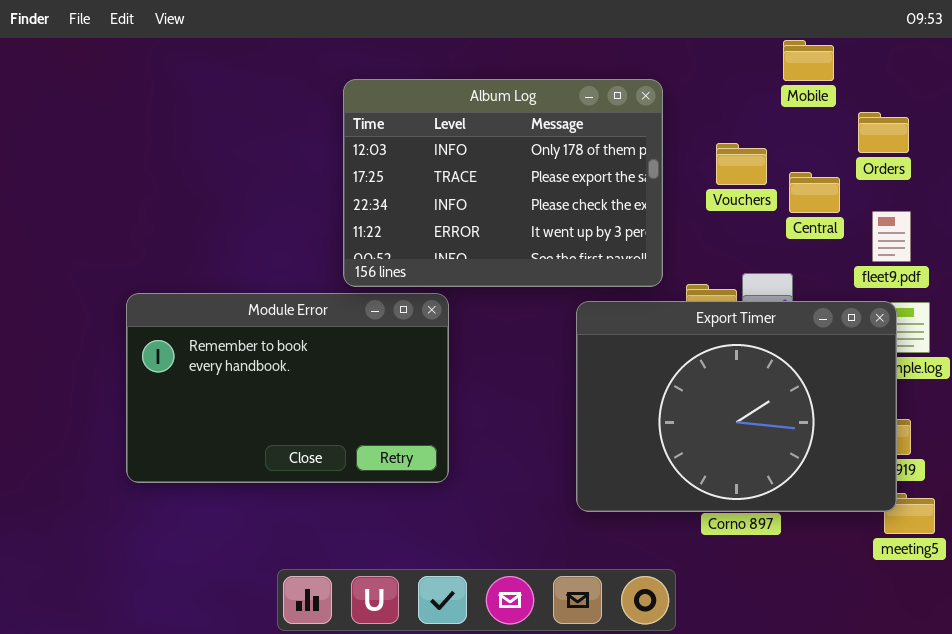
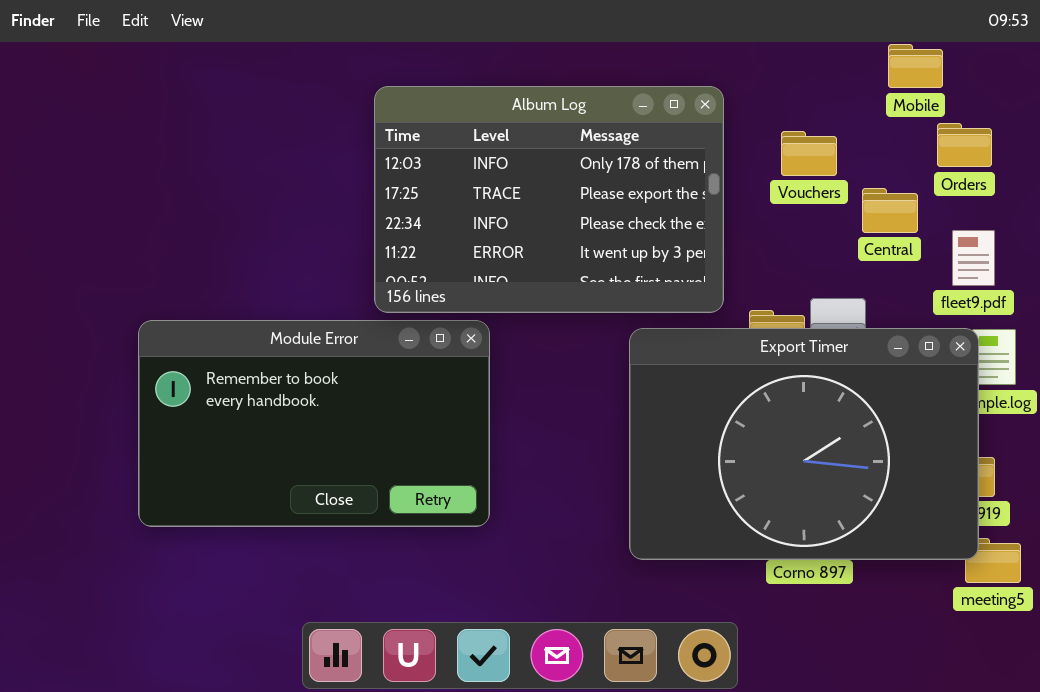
Mobile: [783,40,834,81] -> [888,44,943,88], moved
Vouchers: [716,143,767,185] -> [781,131,837,176], moved

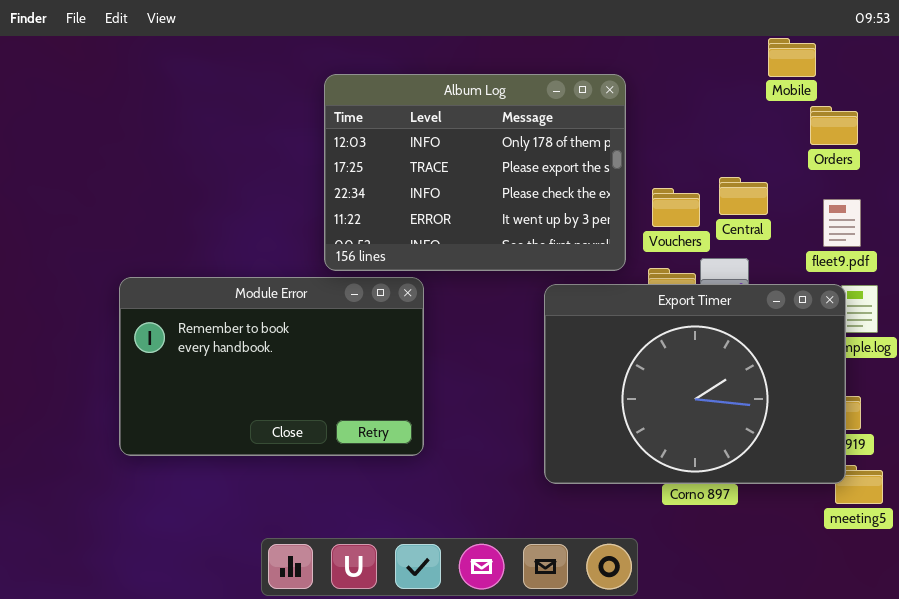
Vouchers: [781,131,837,176] -> [652,188,700,227], moved
Central: [862,188,918,233] -> [719,177,768,215], moved

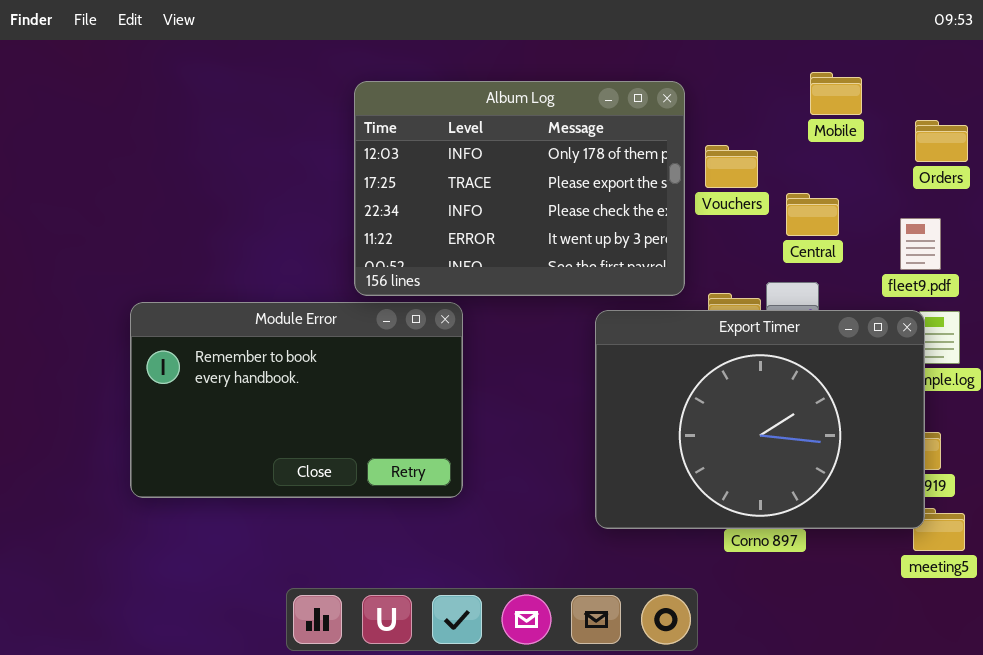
Mobile: [768,38,816,77] -> [810,72,862,115], moved
Orders: [810,106,858,145] -> [915,120,968,162], moved
Vouchers: [652,188,700,227] -> [705,145,758,188], moved

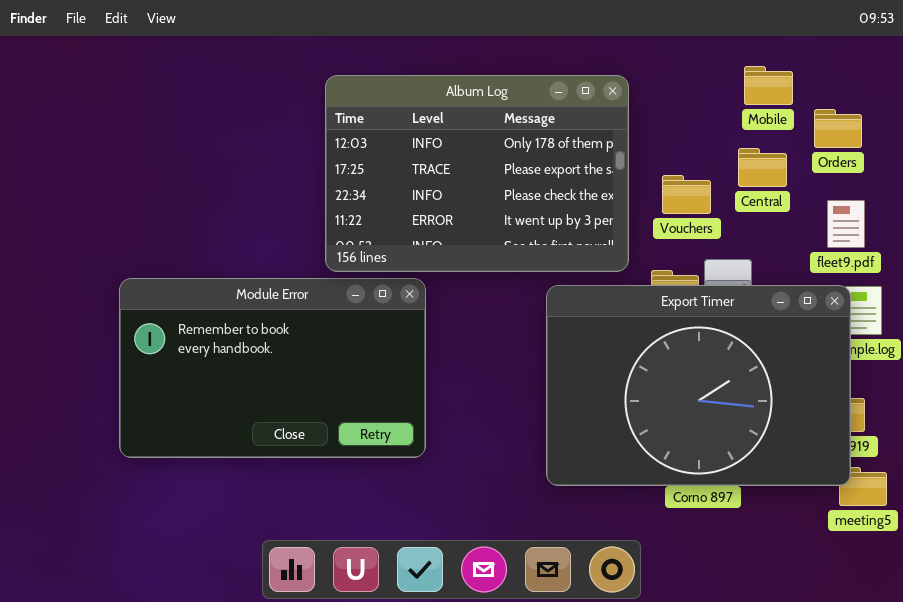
Orders: [915,120,968,162] -> [814,109,862,148], moved
Vouchers: [705,145,758,188] -> [662,175,711,214], moved
Central: [786,193,839,236] -> [738,148,787,187], moved

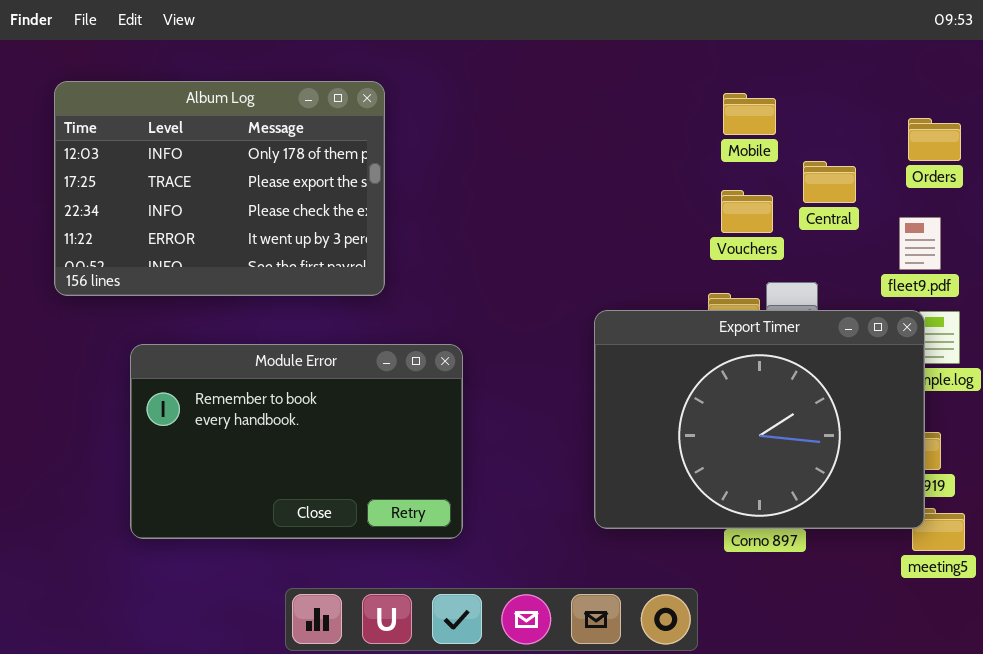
Mobile: [744,66,793,105] -> [723,93,776,135], moved
Album Log: [325,75,629,272] -> [54,81,385,296], moved
Orders: [814,109,862,148] -> [908,118,961,161], moved
Module Error: [119,278,426,458] -> [130,344,463,539], moved

